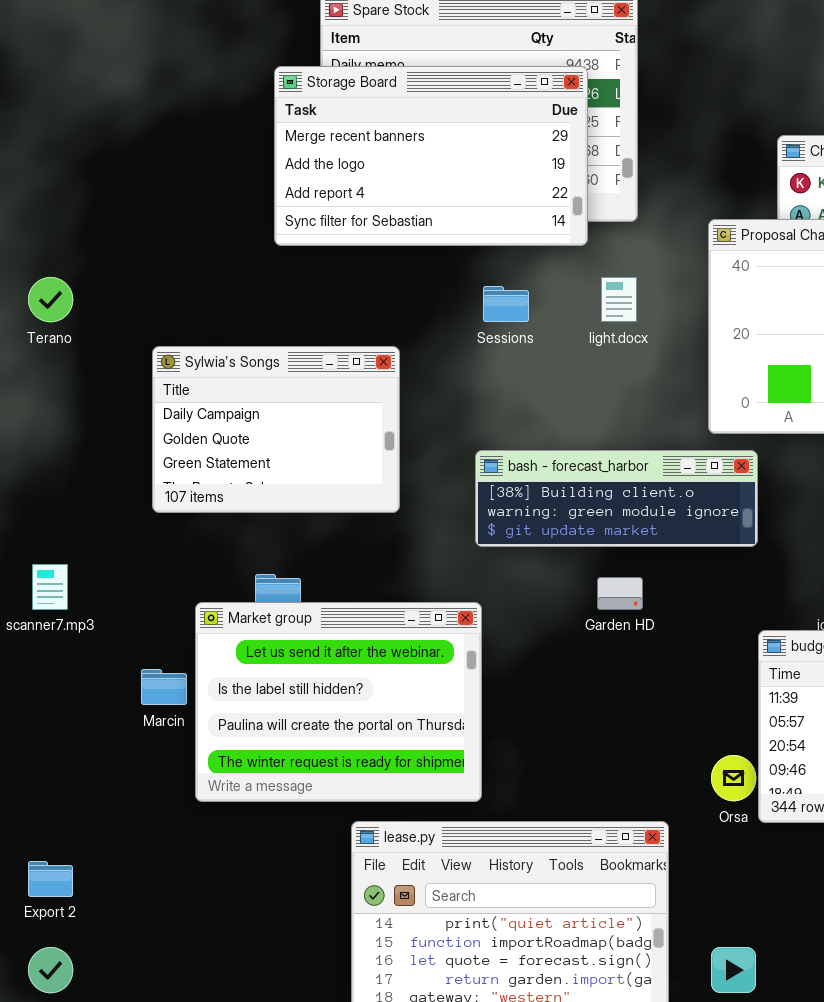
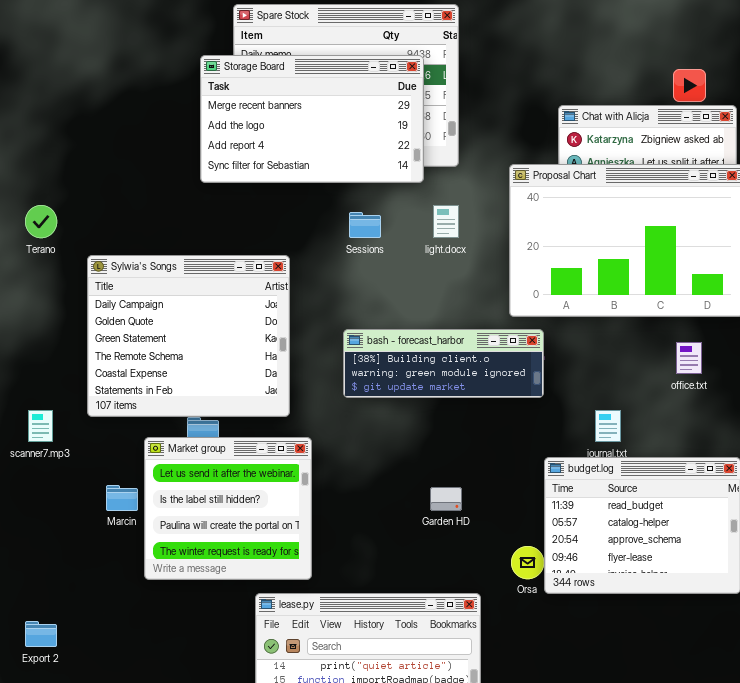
Sylwia's Songs: [152,346,400,513] -> [87,255,290,417], resized
Garden HD: [597,577,643,610] -> [430,487,462,511], moved
Market group: [195,602,482,802] -> [144,437,312,580], resized

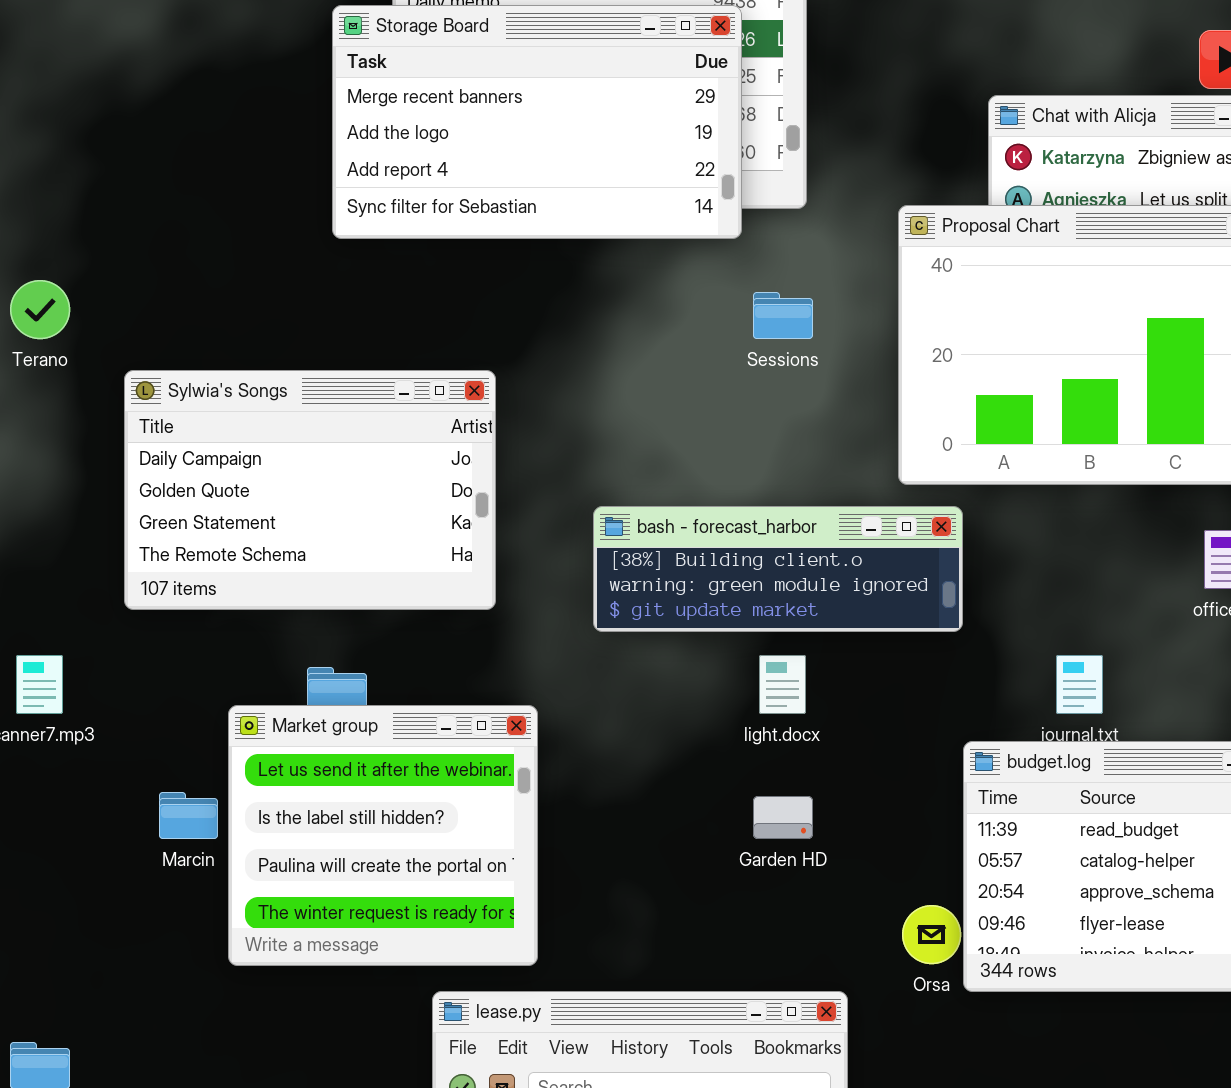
light.docx: [433,205,459,238] -> [759,655,806,714], moved
Sessions: [349,212,381,238] -> [753,292,813,339], moved
Sylwia's Songs: [87,255,290,417] -> [124,370,496,610], resized

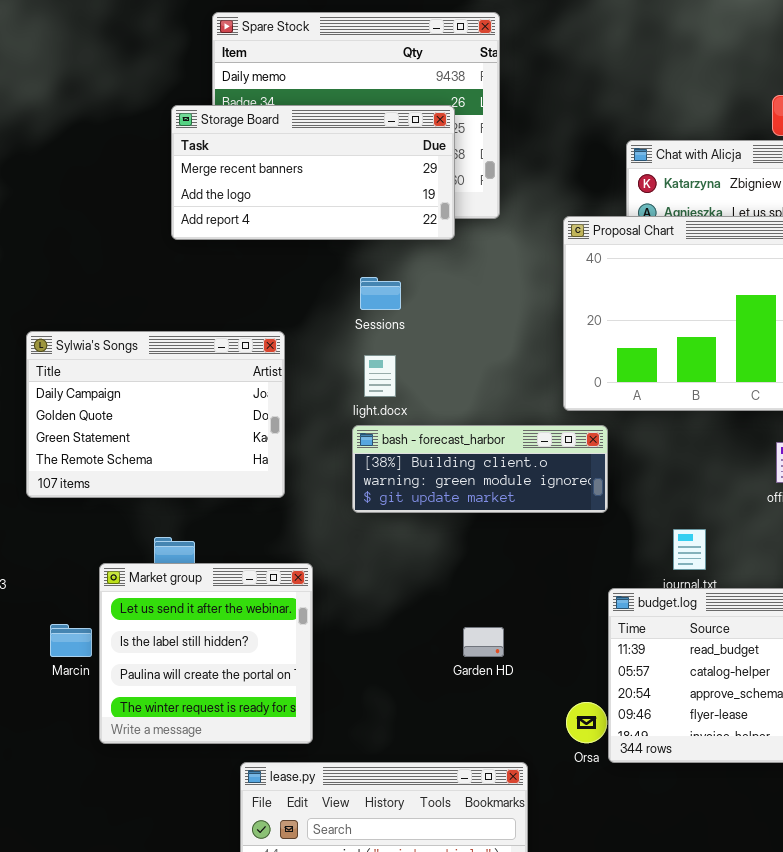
Storage Board: [332,5,742,239] -> [171,105,455,240], resized
Sessions: [753,292,813,339] -> [360,277,401,310], moved
light.docx: [759,655,806,714] -> [364,355,396,397], moved

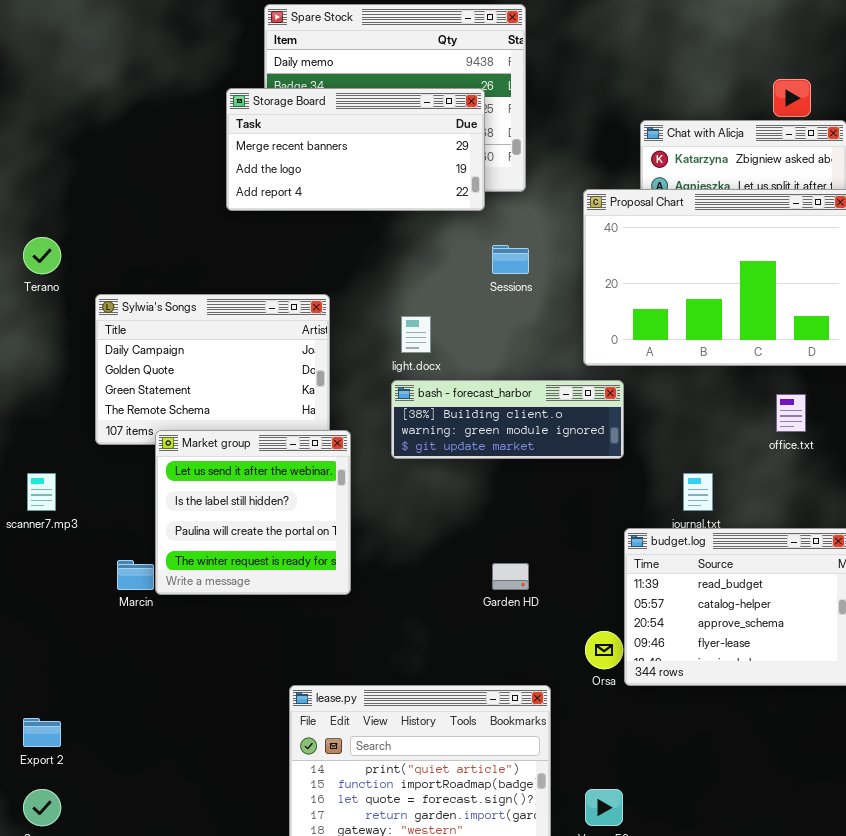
Sessions: [360,277,401,310] -> [492,245,529,274], moved
Market group: [99,563,313,744] -> [155,430,351,595], moved

